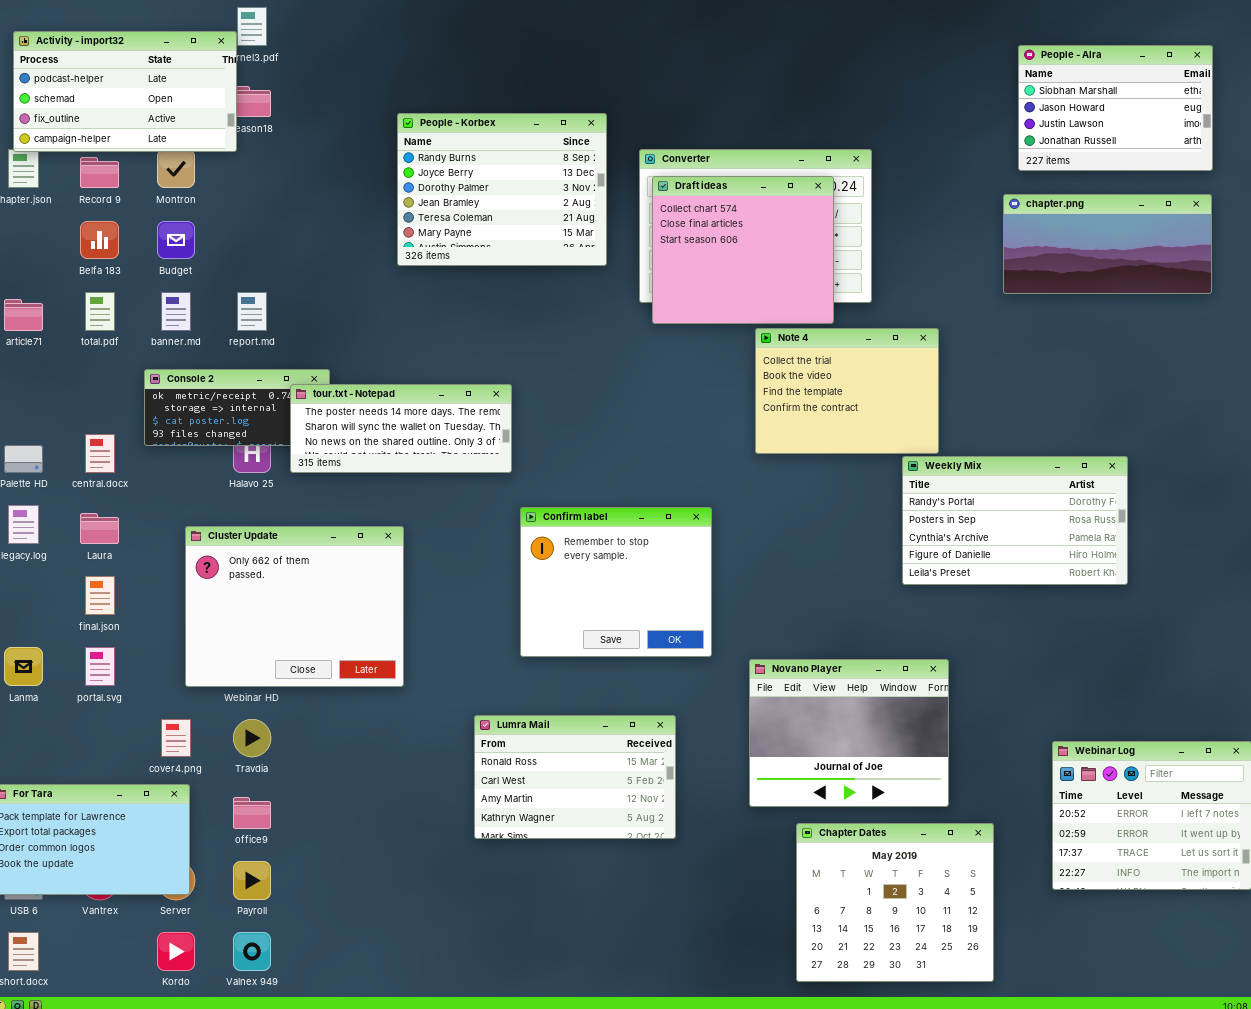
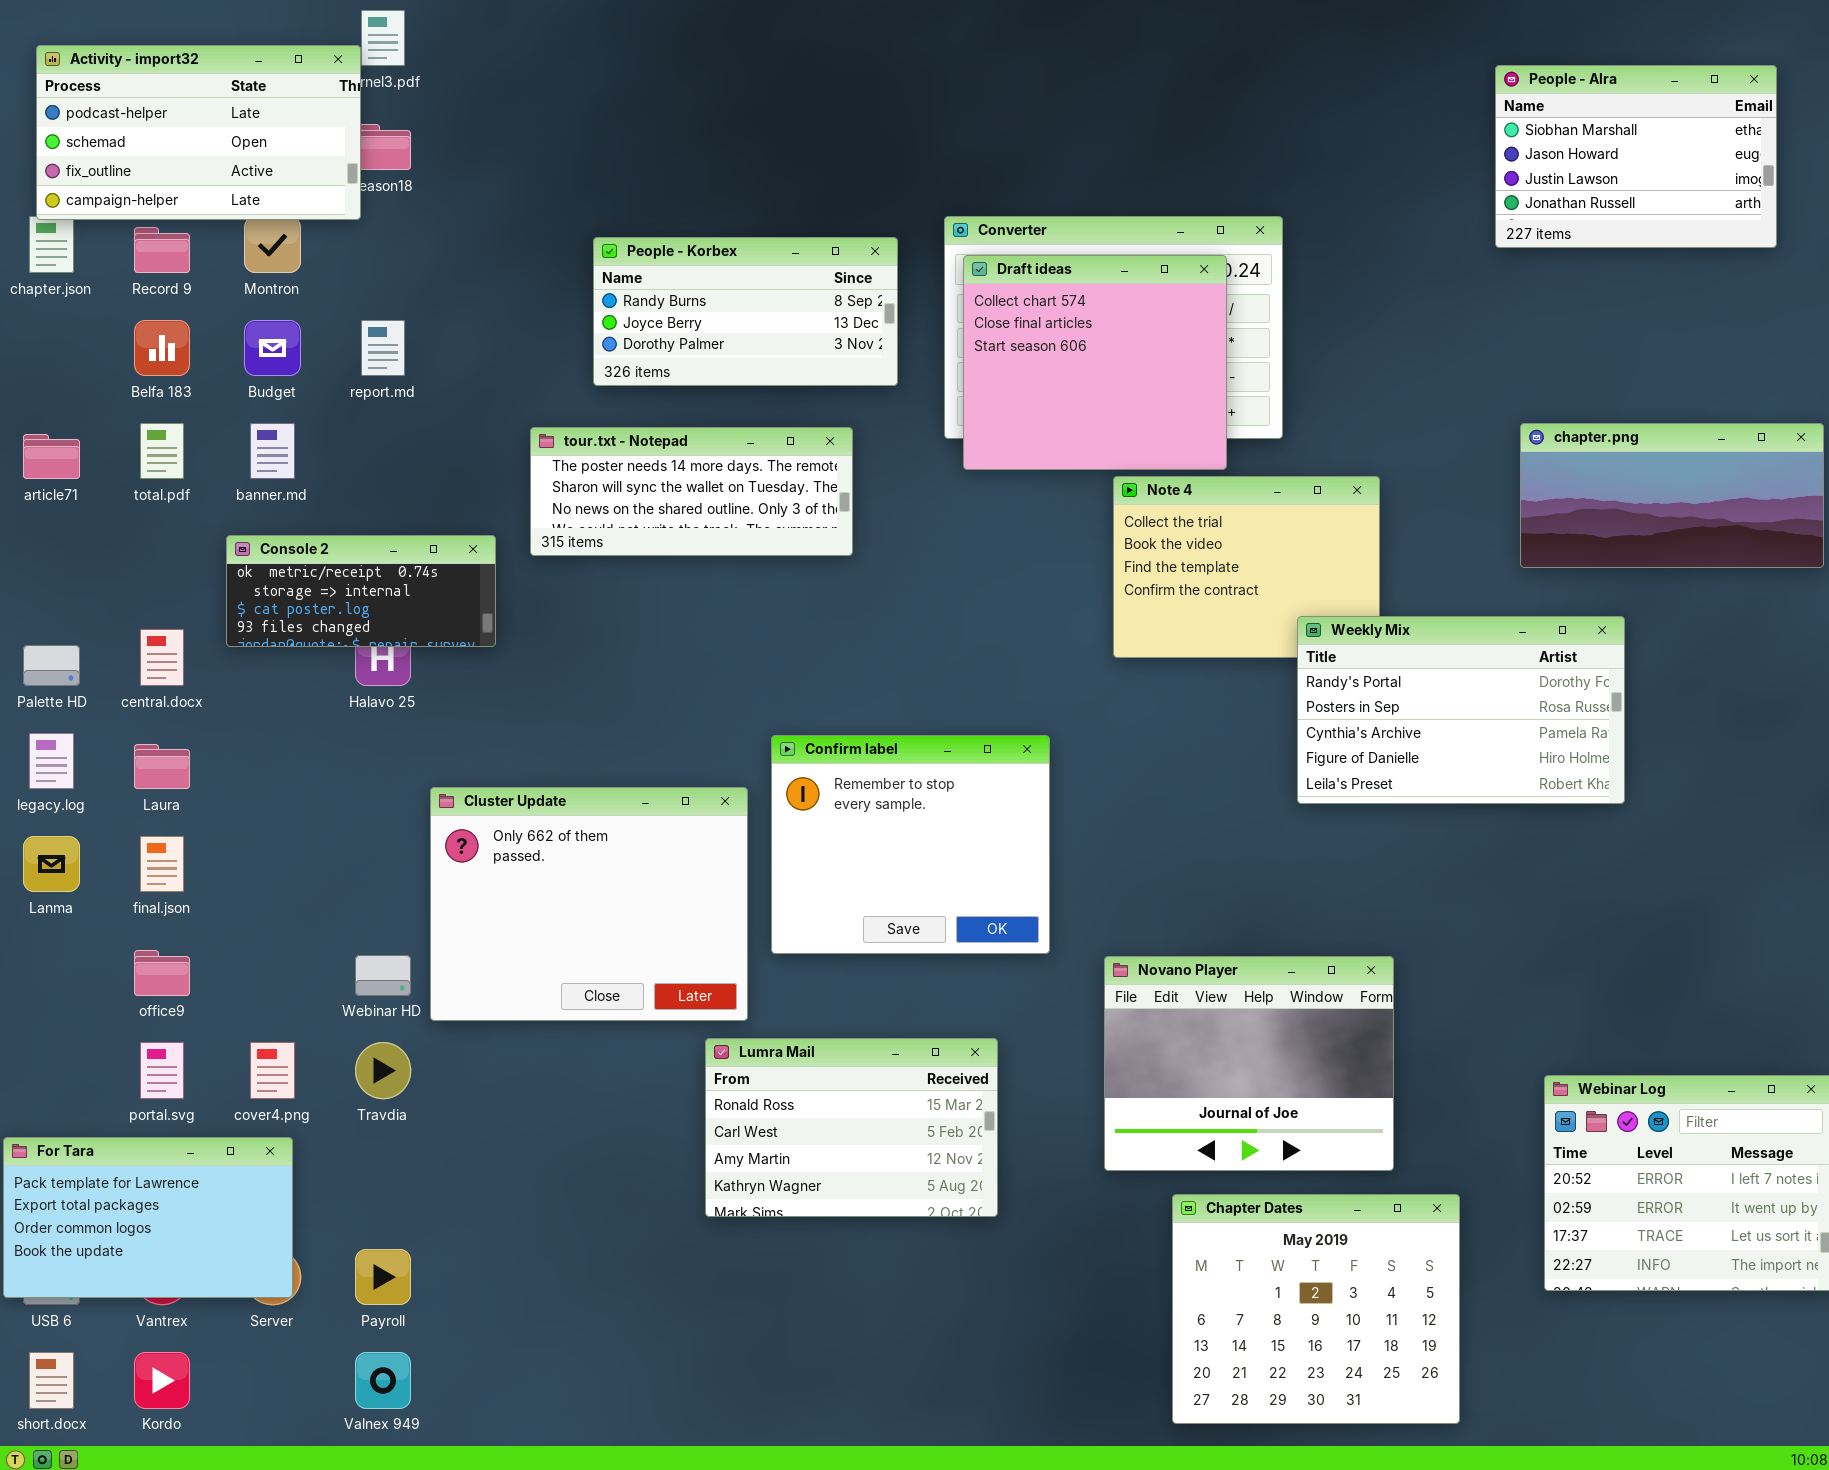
People - Korbex: [397,113,607,266] -> [593,237,898,386], resized
chapter.png: [1003,194,1212,294] -> [1520,423,1824,568], moved
report.md: [237,292,267,331] -> [361,320,405,376], moved
tour.txt - Notepad: [290,384,512,473] -> [530,427,853,556], moved
Weekly Mix: [902,456,1128,585] -> [1297,616,1625,804], moved
Cluster Update: [185,526,404,687] -> [430,787,748,1021], moved
Lanma: [4,647,43,686] -> [23,836,80,892], moved
portal.svg: [85,647,115,686] -> [140,1042,184,1099], moved
office9: [233,797,271,829] -> [134,950,190,996], moved
Kordo: [157,932,195,971] -> [134,1352,190,1409], moved

